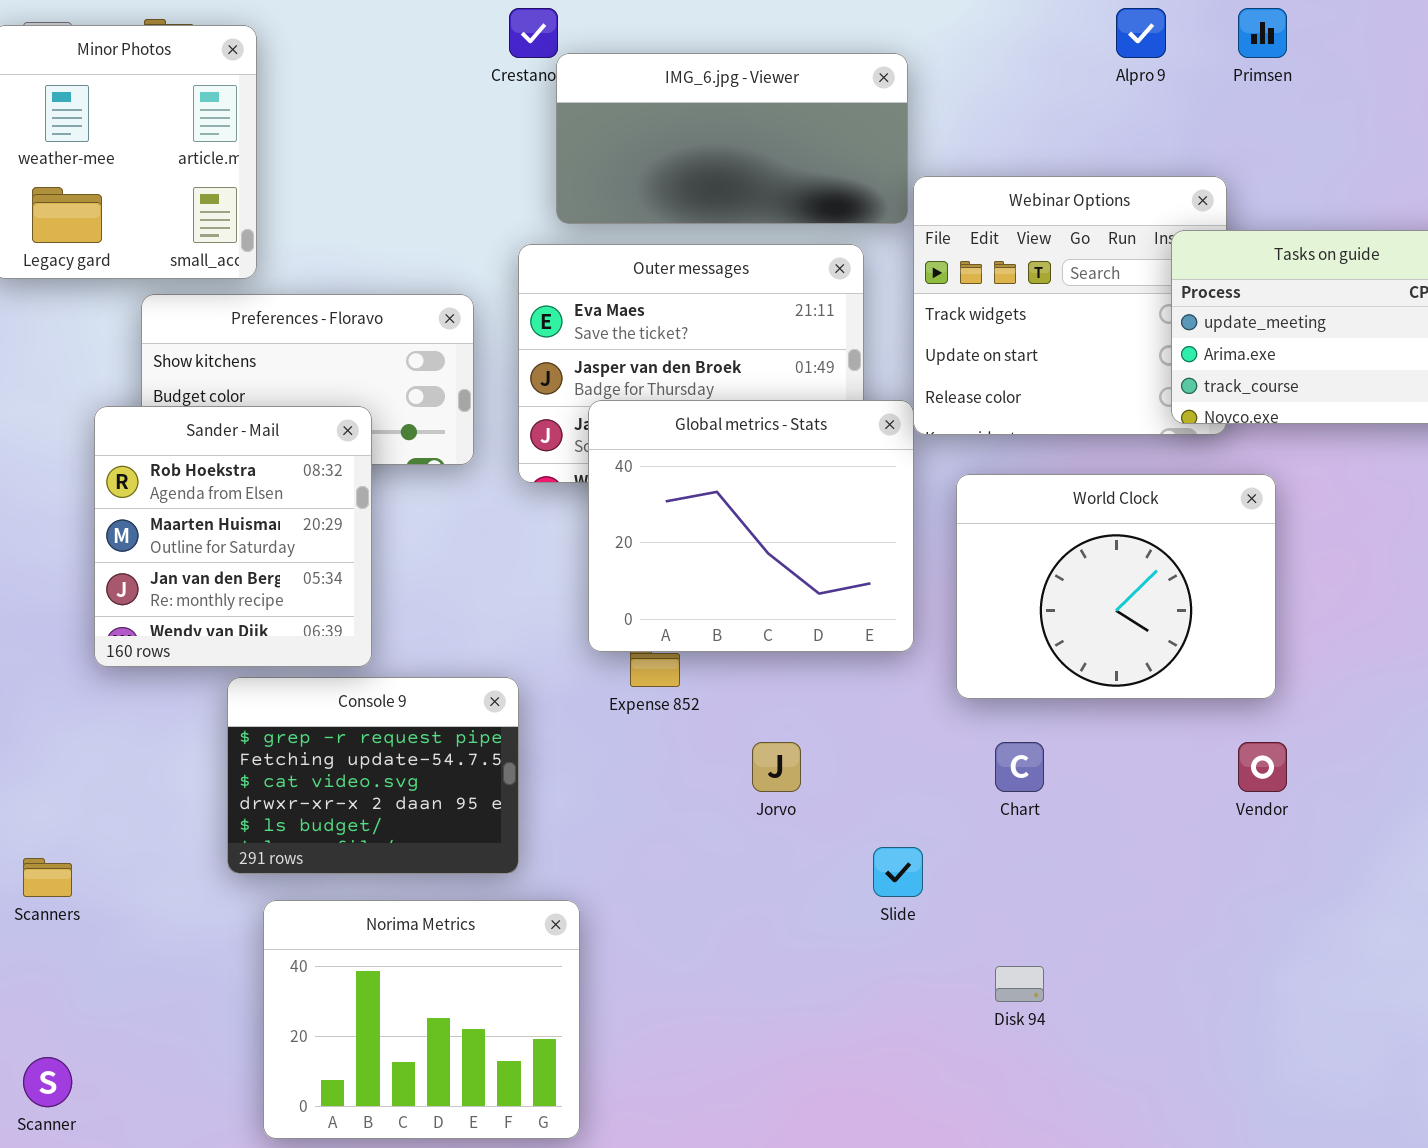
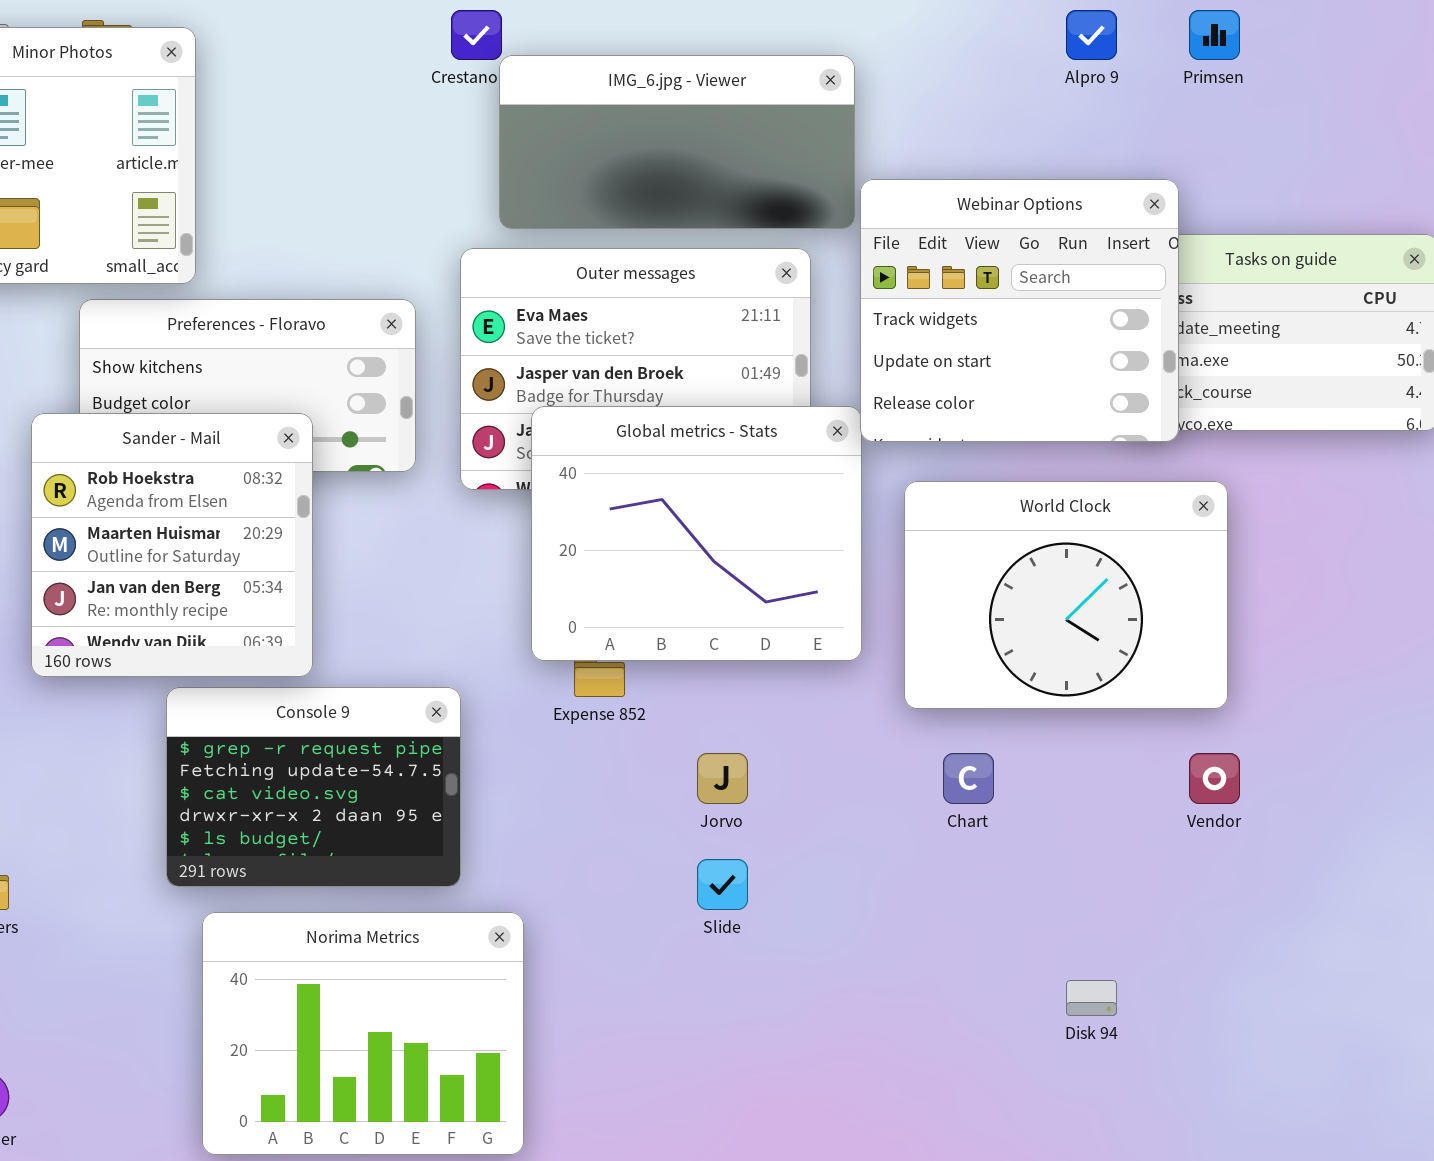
Webinar Options: [913,176,1227,435] -> [860,179,1179,442], raised
Slide: [873,847,923,897] -> [697,859,748,910], moved
Disk 94: [995,966,1044,1002] -> [1066,980,1117,1016], moved

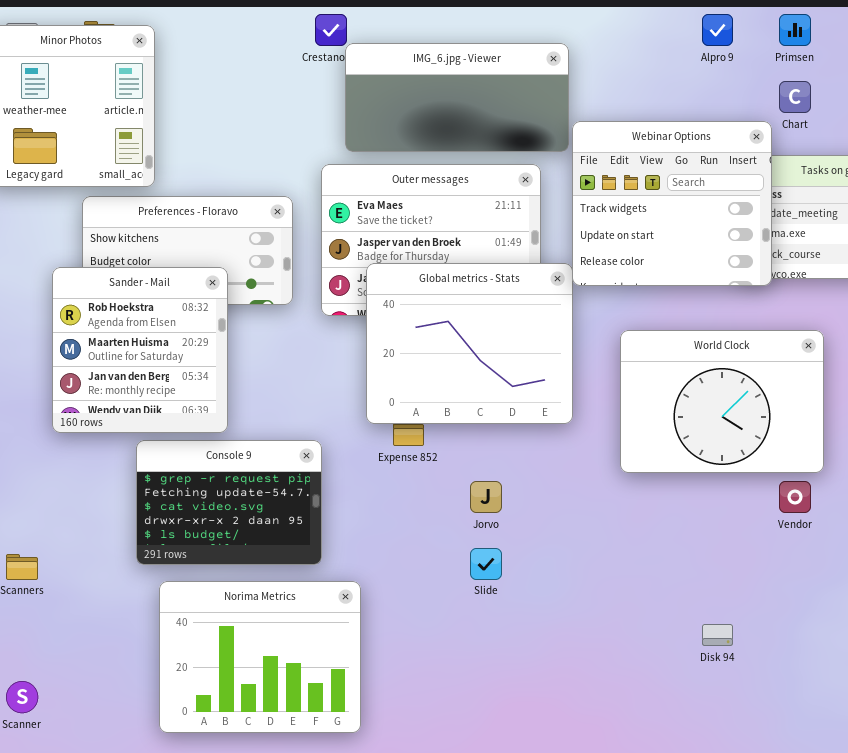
World Clock: [904,481,1228,709] -> [620,330,824,473], moved
Chart: [943,753,994,804] -> [779,81,811,113], moved

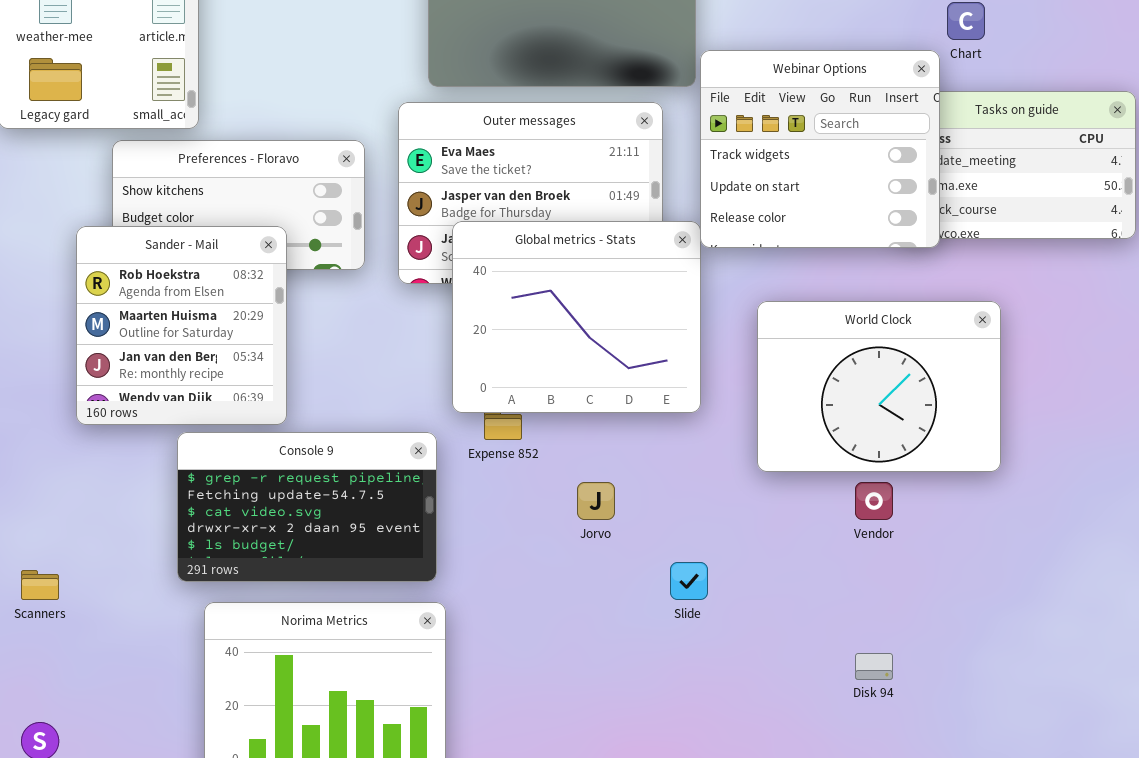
Console 9: [136,440,322,565] -> [177,432,437,582], resized
Vendor: [779,481,811,513] -> [855,482,893,520], moved
Slide: [470,548,502,580] -> [670,562,708,600], moved

